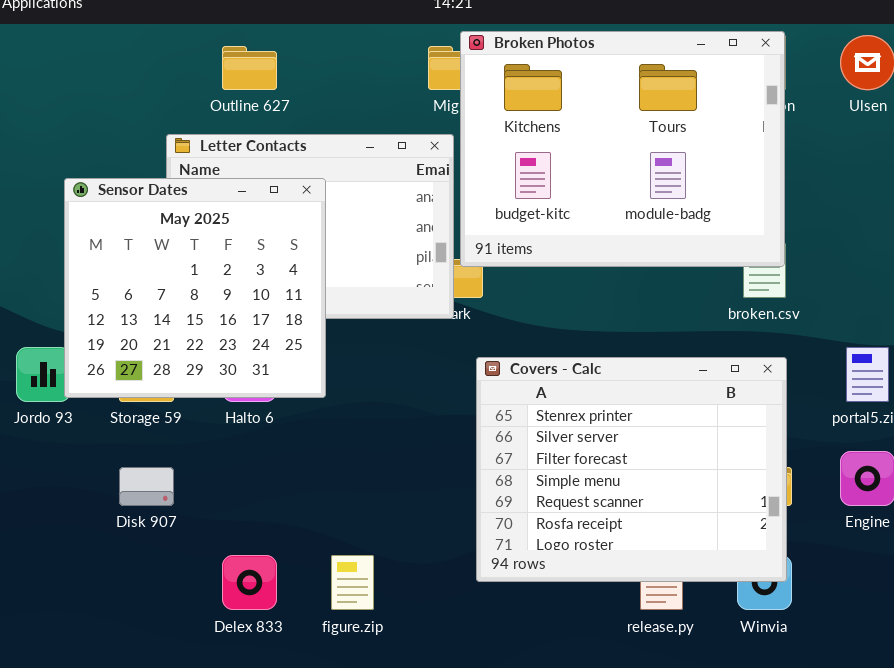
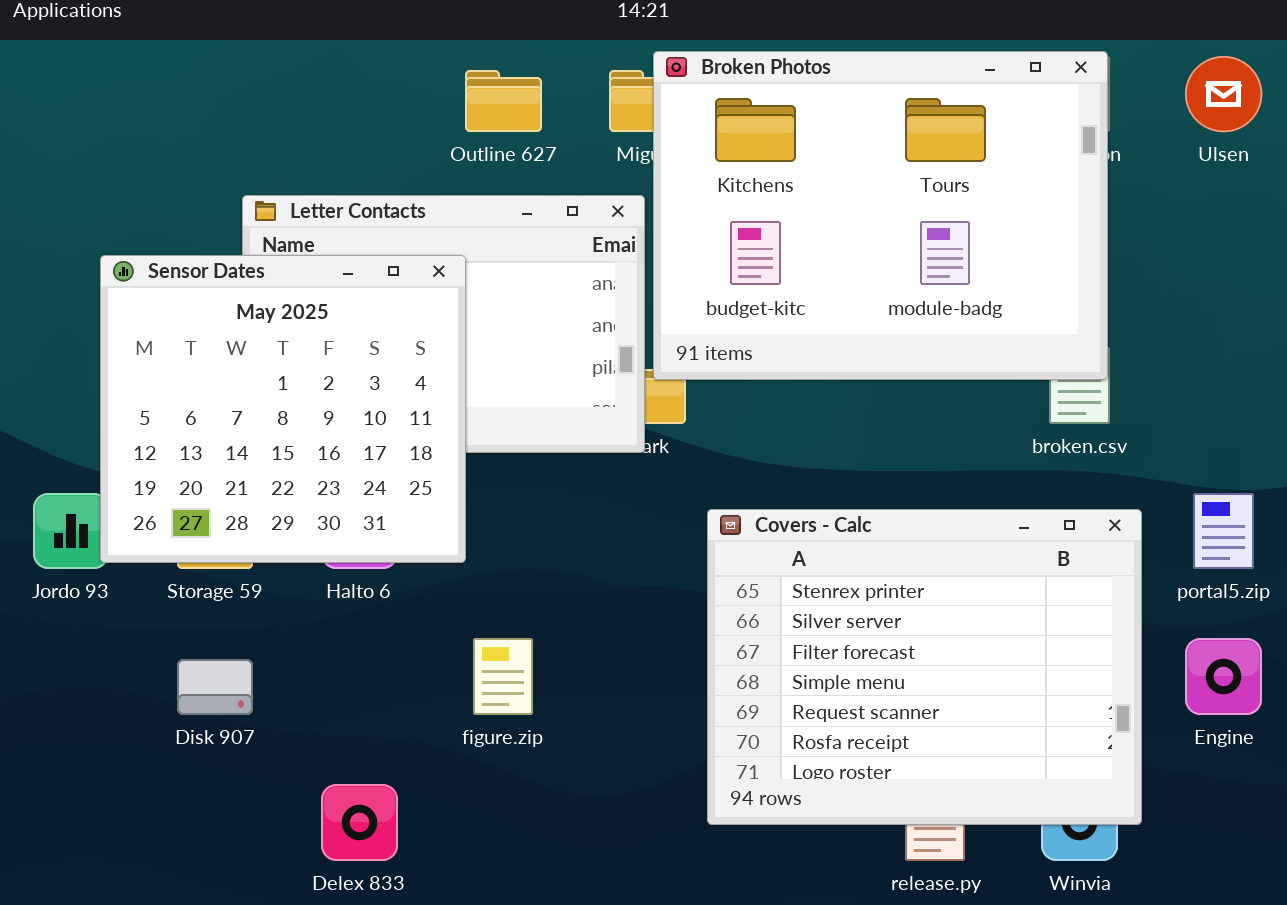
Outline 627: [222,46,277,90] -> [465,70,542,132], moved
Covers - Calc: [476,357,787,582] -> [707,509,1142,825], moved
figure.zip: [331,555,374,610] -> [473,638,533,715], moved

